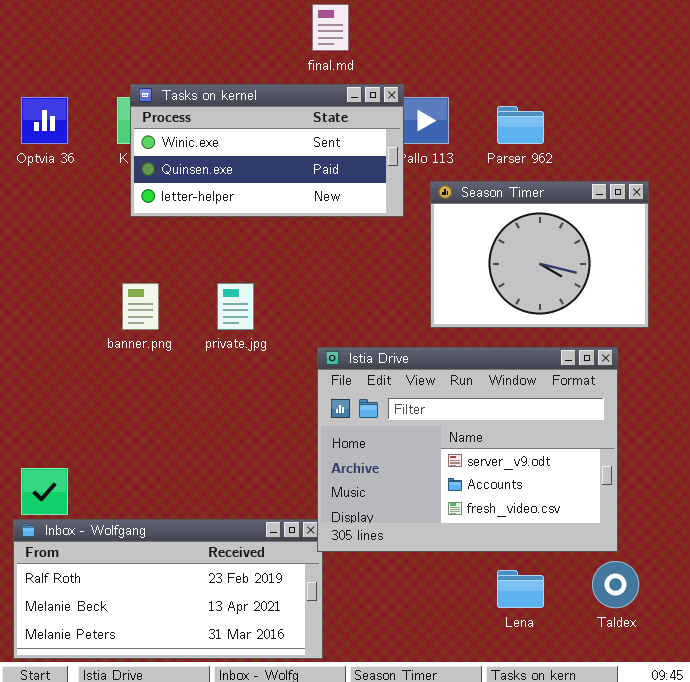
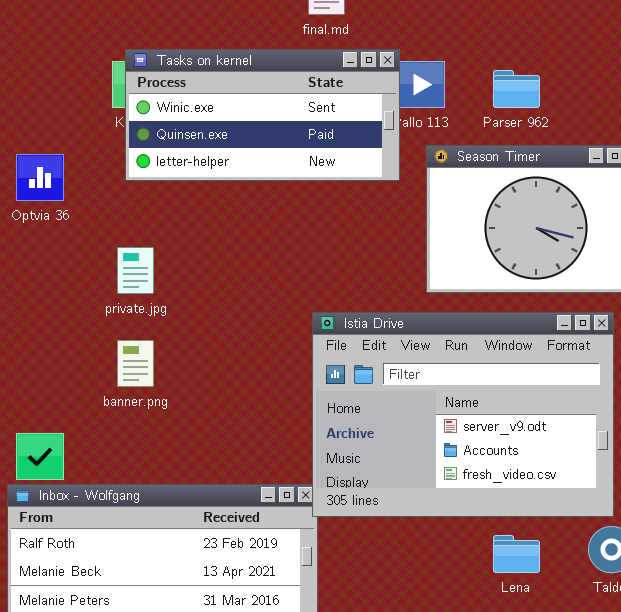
Optvia 36: [21,97,68,144] -> [16,154,64,201], moved
banner.png: [122,283,159,330] -> [117,340,154,387], moved
private.jpg: [217,283,254,330] -> [117,247,154,294], moved

